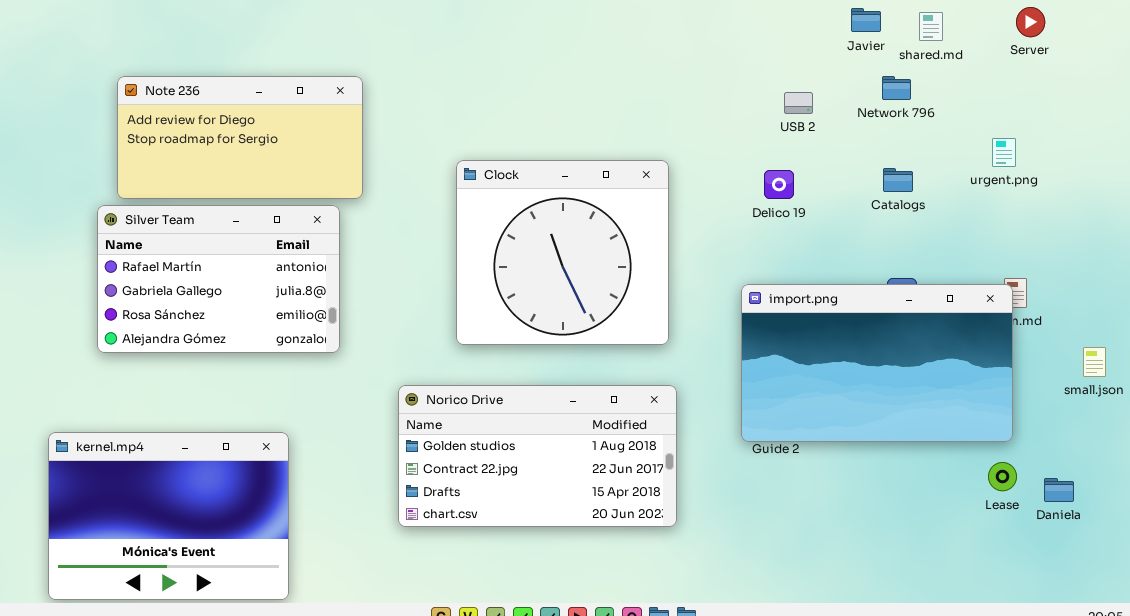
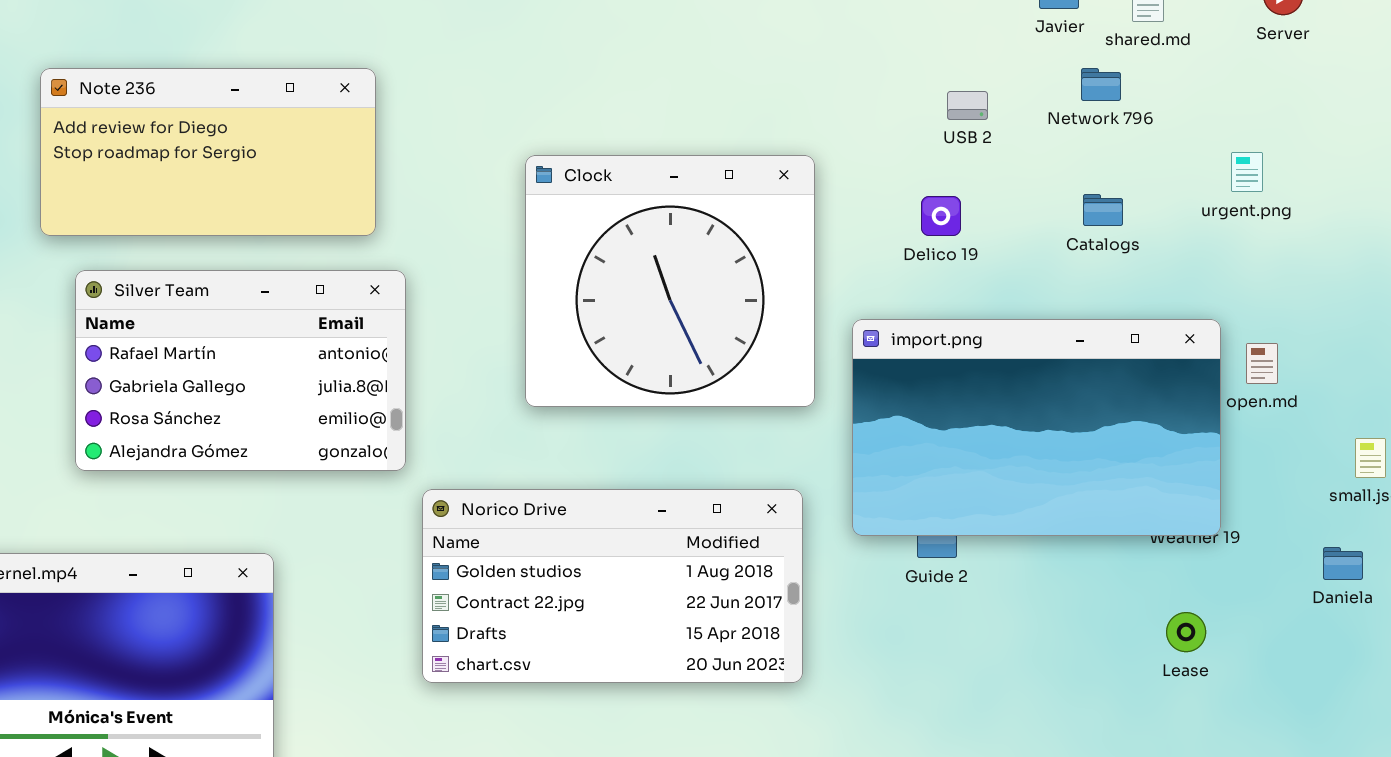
Clock: [456,160,669,345] -> [525,155,815,407], moved
Silver Team: [97,205,340,353] -> [75,270,406,471], moved
import.png: [741,284,1013,442] -> [852,319,1221,536], moved
Lease: [988,462,1017,491] -> [1166,612,1206,652], moved
Daniela: [1044,478,1074,502] -> [1323,547,1363,580], moved

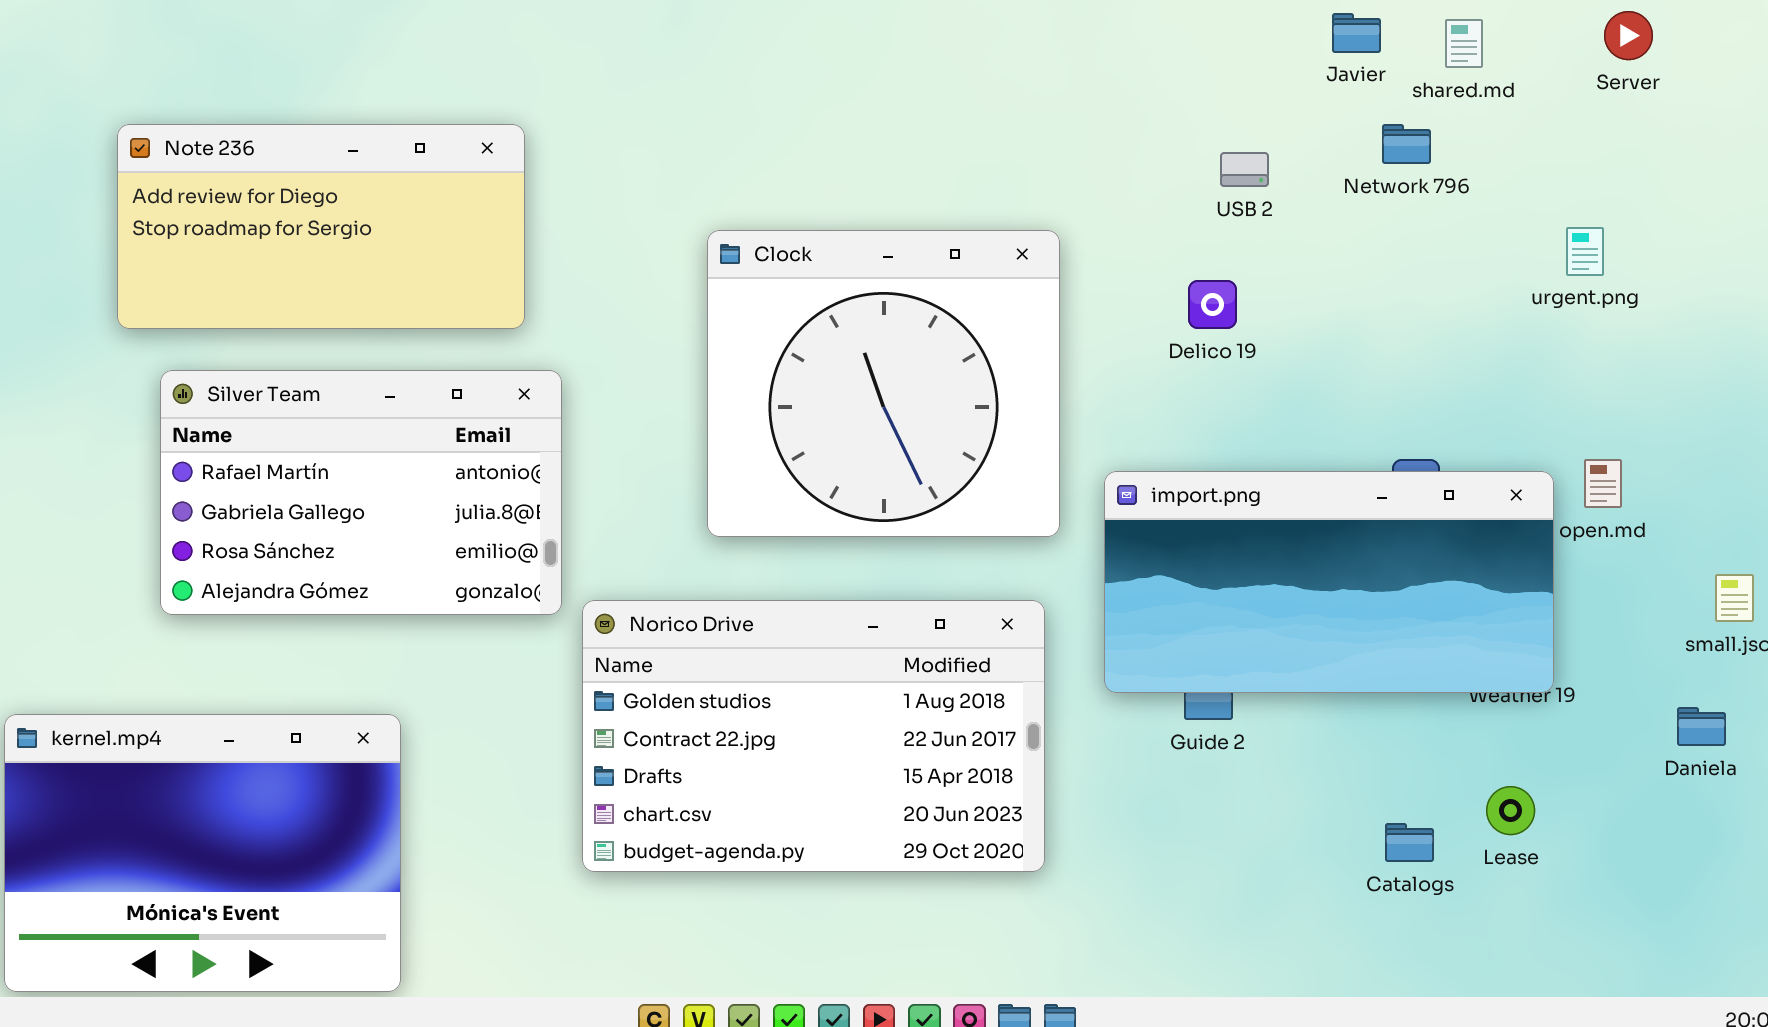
Catalogs: [1083,194,1123,226] -> [1385,823,1434,862], moved
import.png: [852,319,1221,536] -> [1104,471,1554,693], resized
Norico Drive: [422,489,803,683] -> [582,600,1045,872], resized

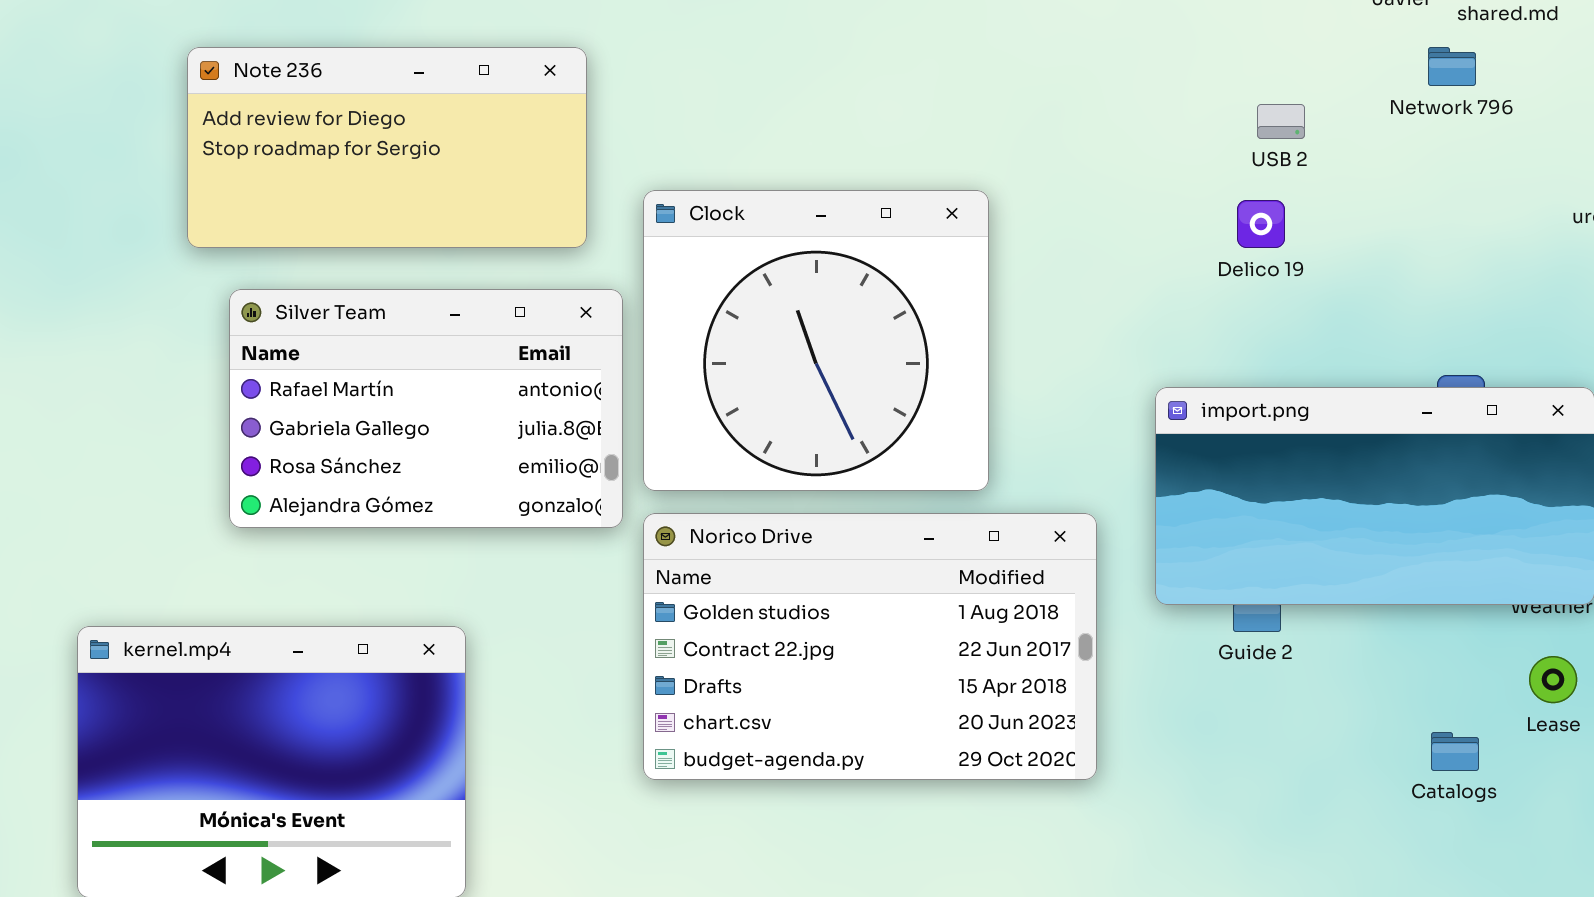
USB 2: [1220,152,1269,187] -> [1257,104,1305,139], moved
Clock: [707,230,1060,537] -> [643,190,989,491], moved
Lease: [1486,786,1535,835] -> [1529,656,1577,703], moved

